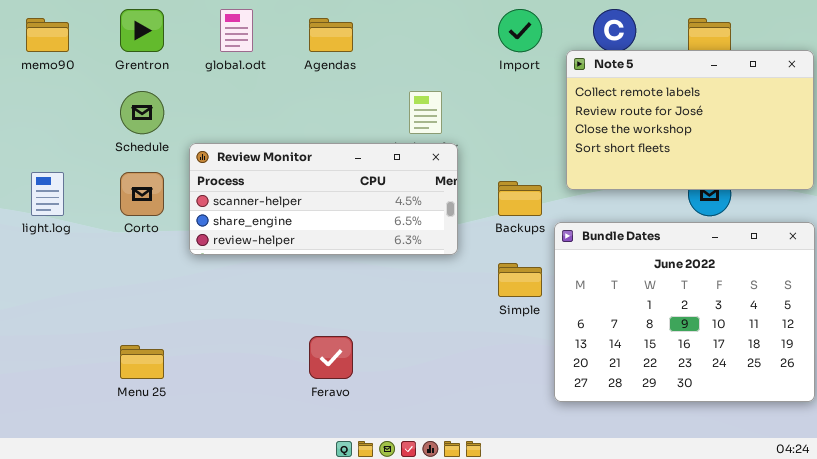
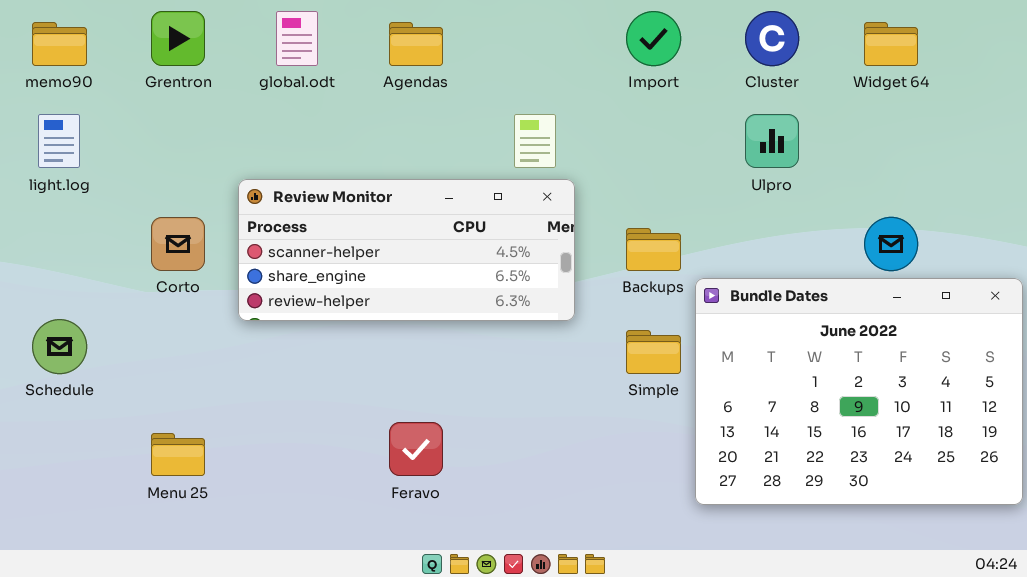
Note 5: [566,50,814,190] -> none, closed
Schedule: [120,91,164,134] -> [32,319,87,374], moved
light.log: [31,172,64,216] -> [38,114,80,168], moved

